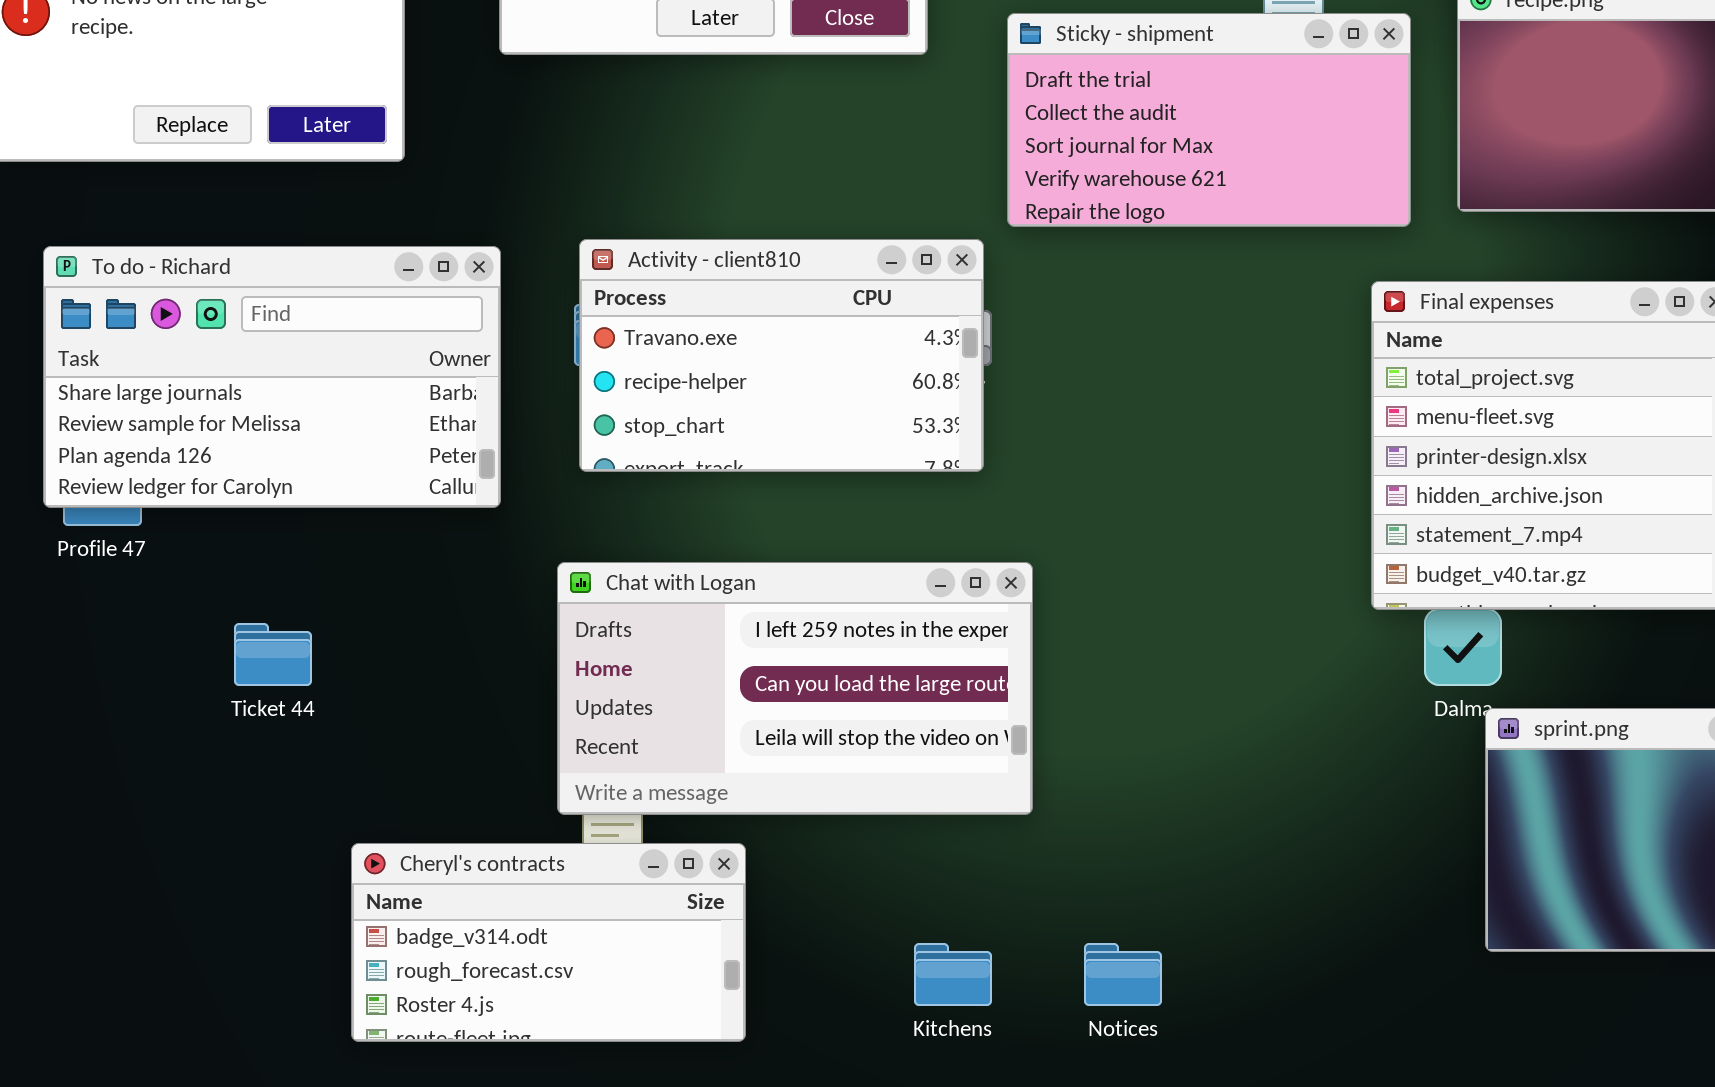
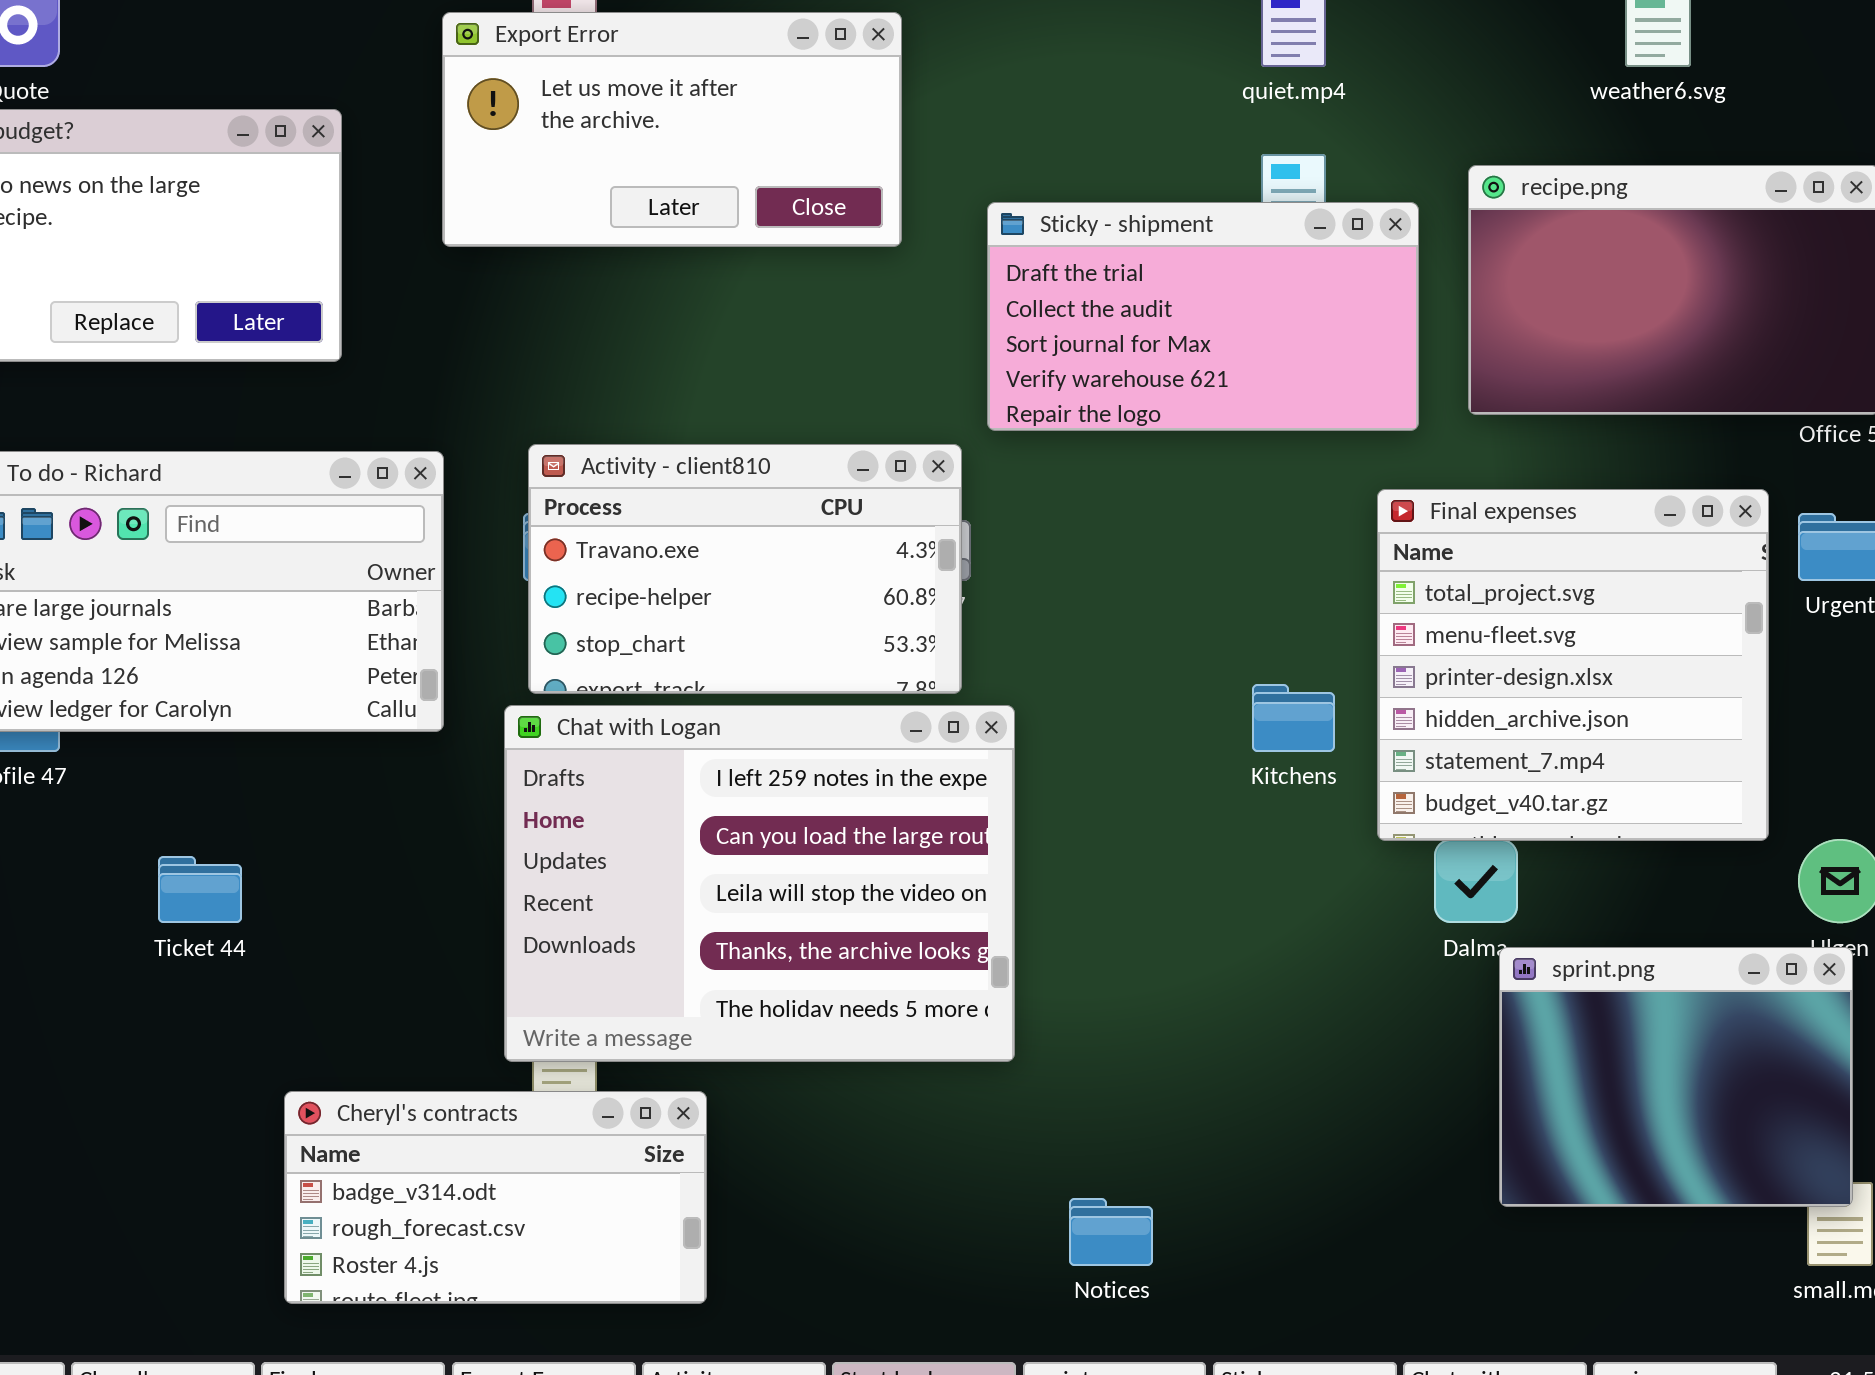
Chat with Logan: [557,562,1033,815] -> [504,705,1015,1062], resized
Kitchens: [914,943,992,1006] -> [1252,684,1335,752], moved

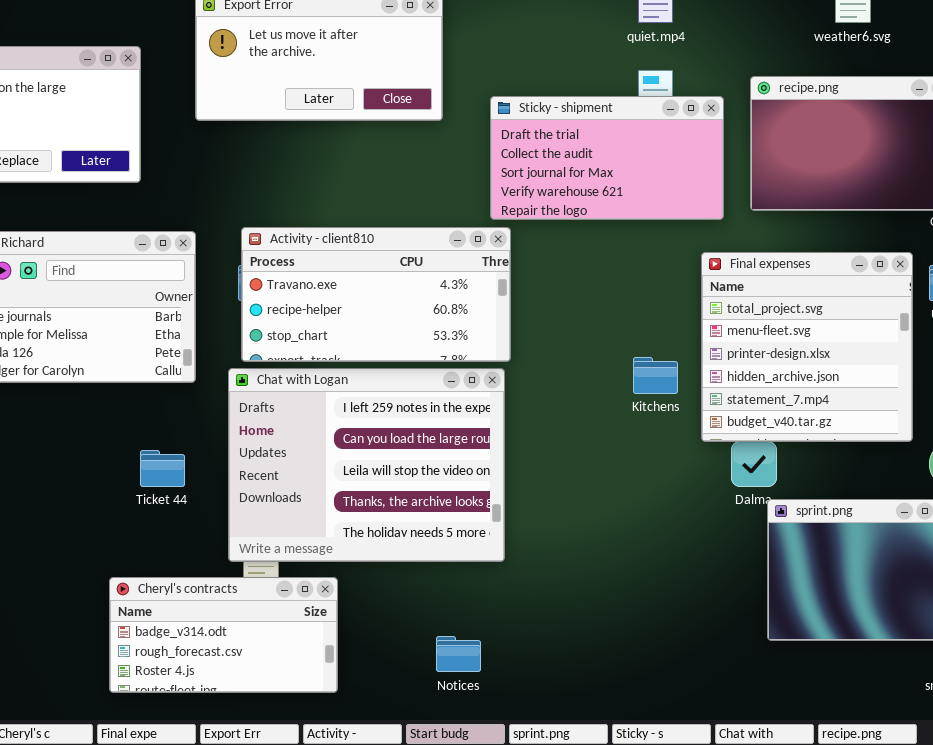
Activity - client810: [528,444,962,694] -> [241,227,511,362], resized
Ticket 44: [158,856,242,923] -> [140,450,185,487], moved
Notices: [1069,1198,1153,1266] -> [436,636,481,672], moved

